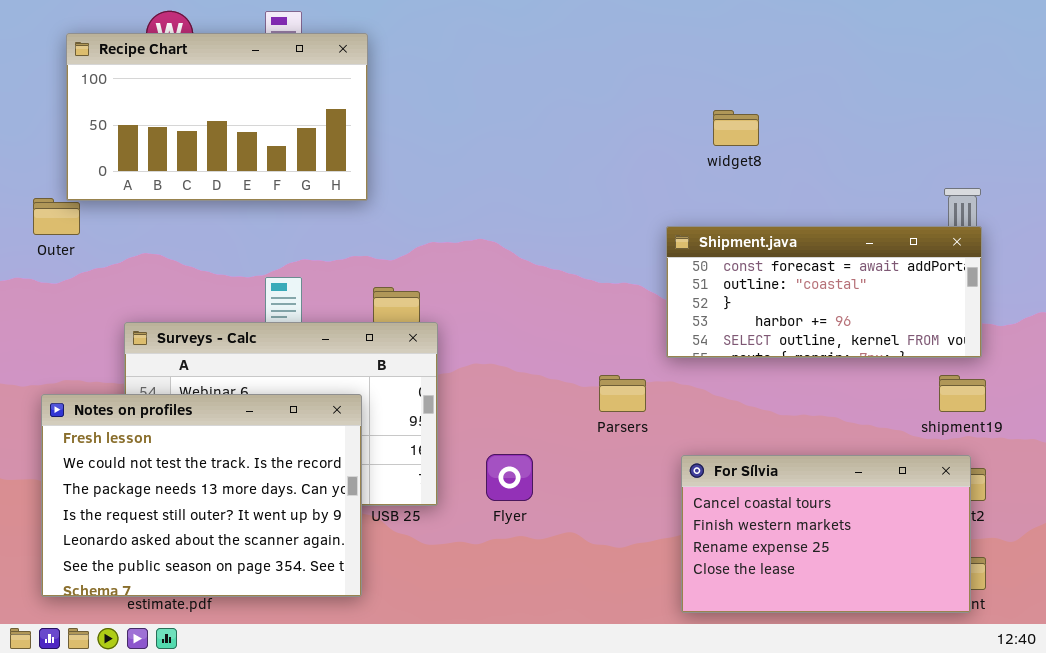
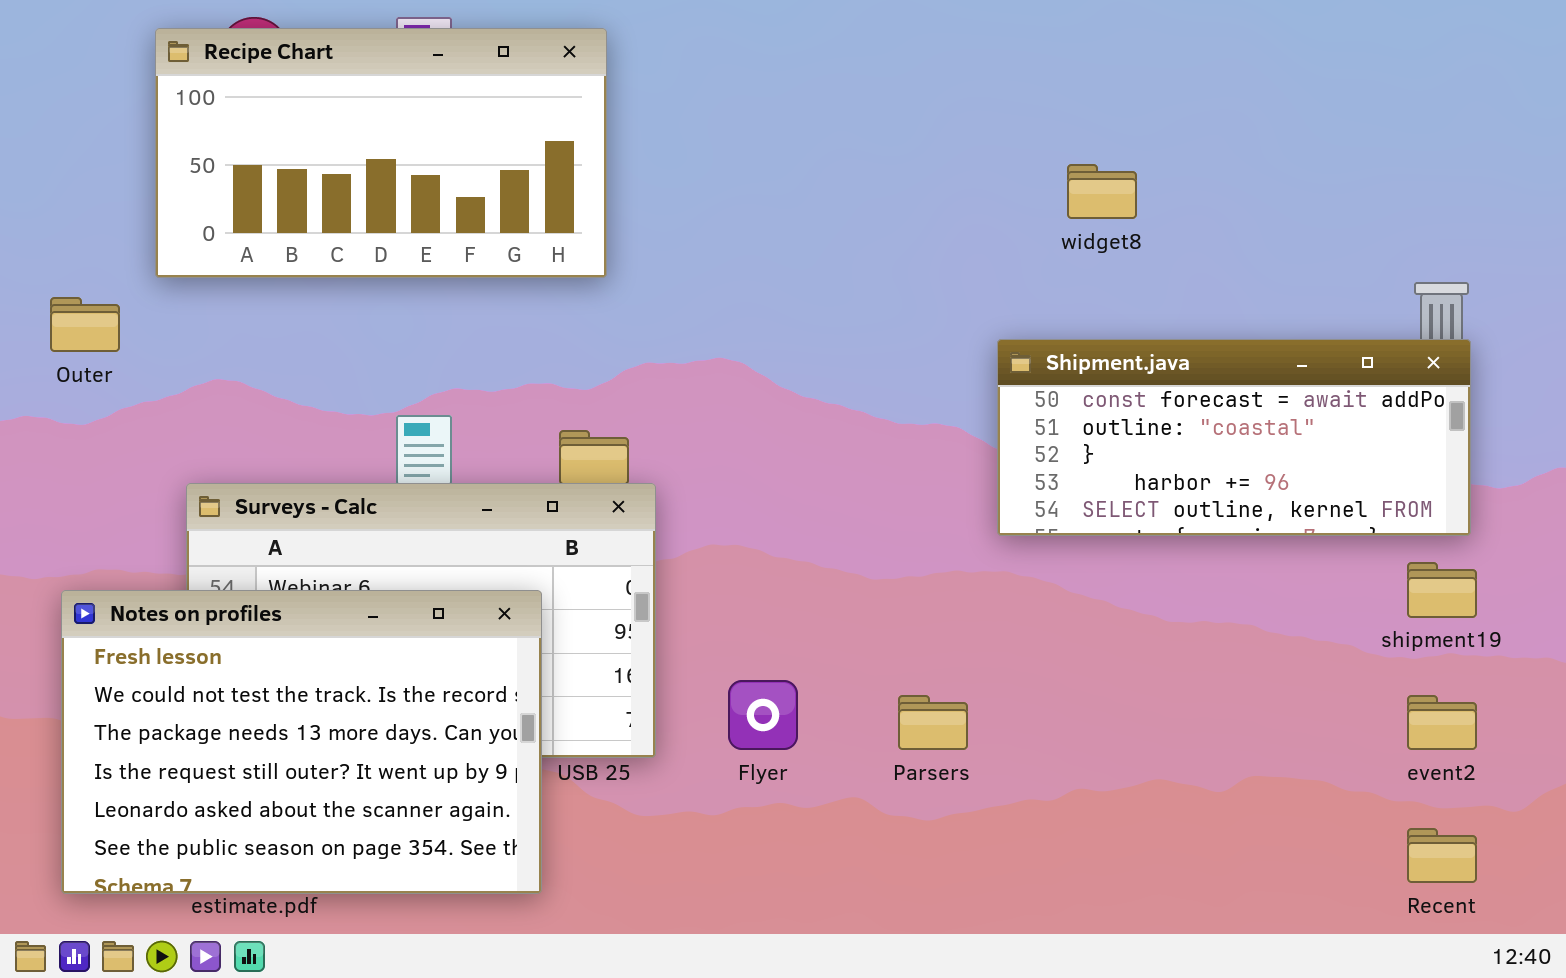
Recipe Chart: [66,33,368,201] -> [155,28,607,278], moved
Parsers: [599,375,646,412] -> [898,695,968,750], moved
For Sílvia: [681,455,971,613] -> none, closed

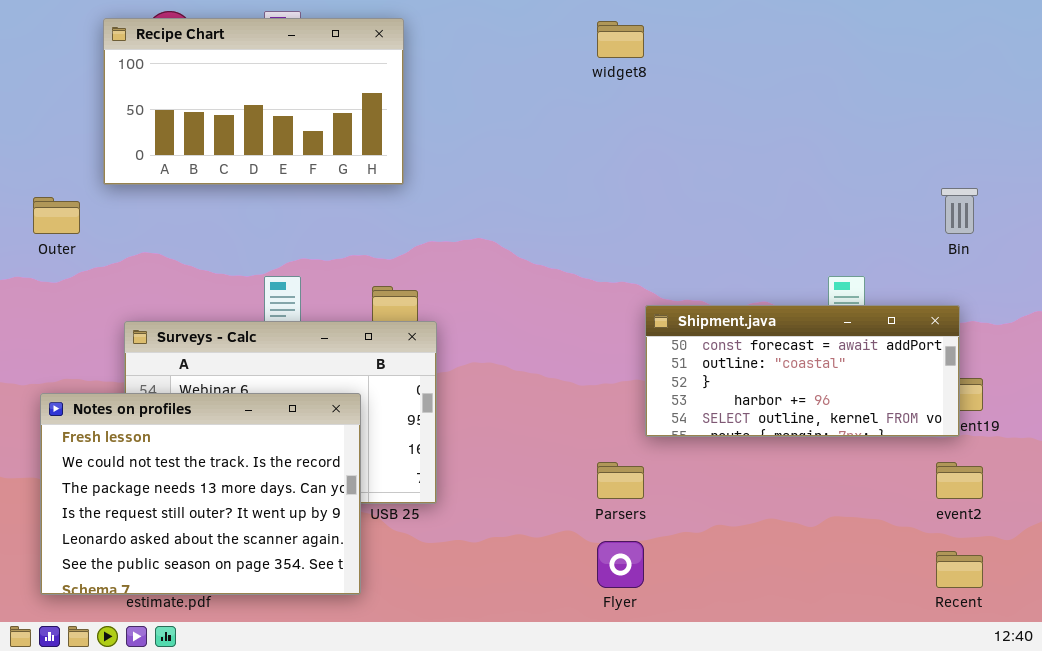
widget8: [1067,164,1137,219] -> [597,21,644,58], moved
Shipment.java: [997,339,1471,536] -> [645,305,960,437], moved
Flyer: [728,680,798,750] -> [597,541,644,588], moved

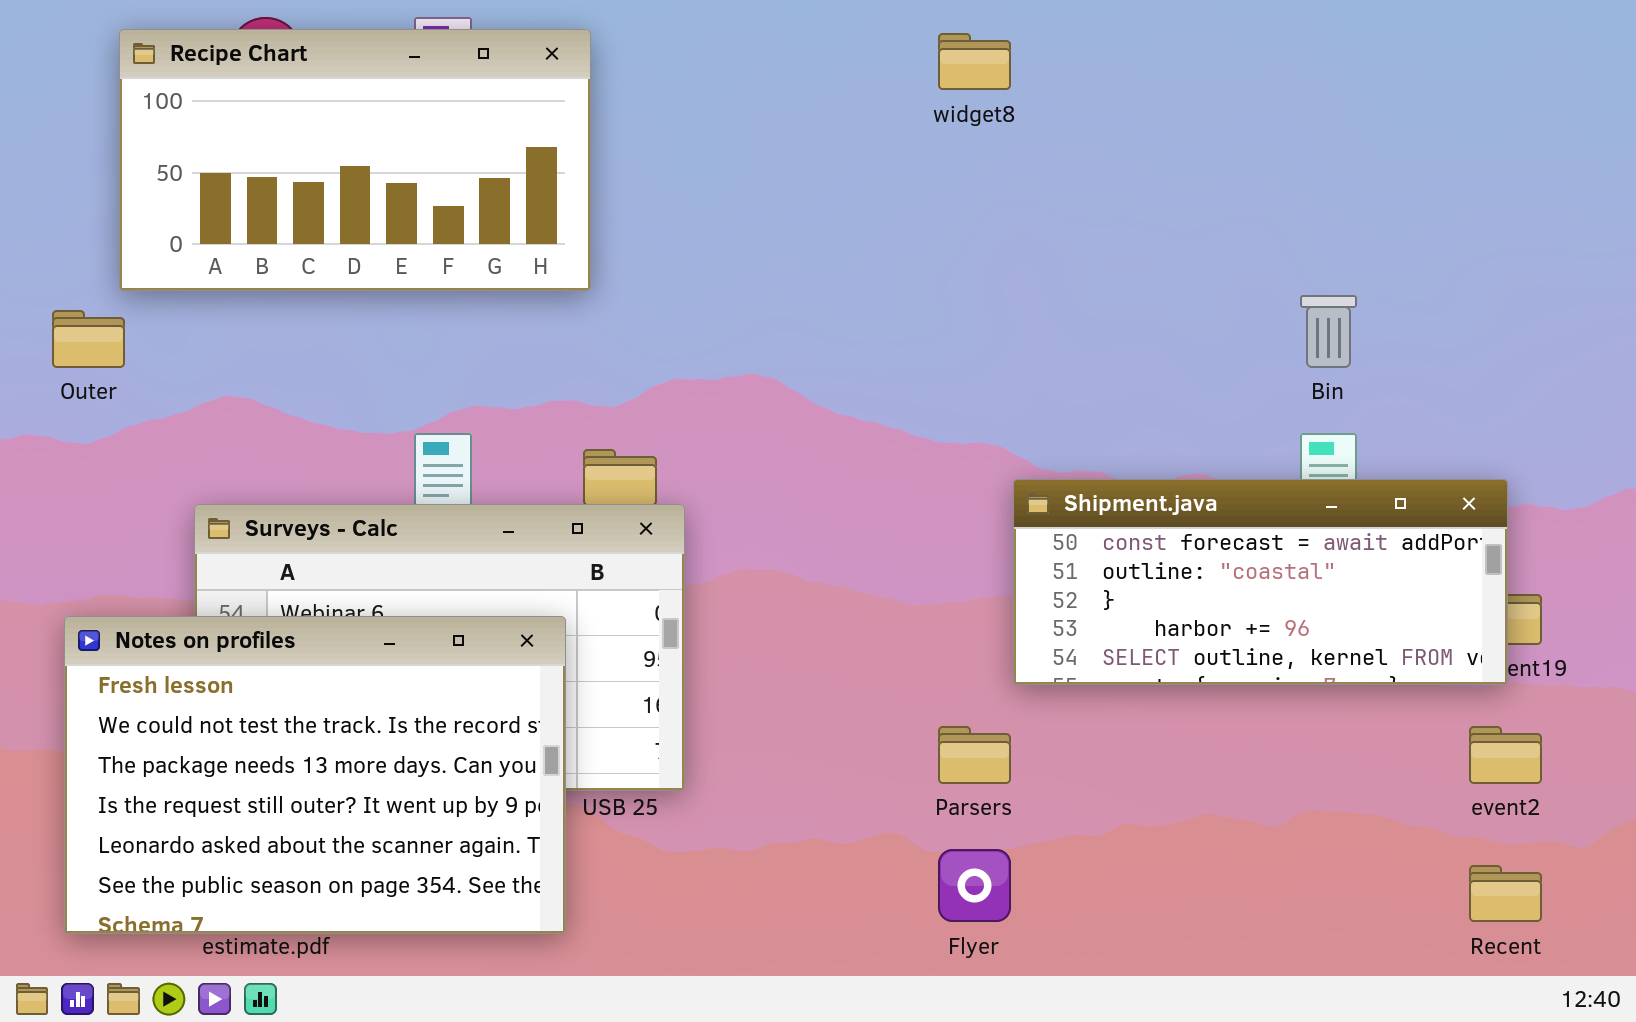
Recipe Chart: [103,18,404,185] -> [119,29,591,291], moved
Bin: [941,188,978,234] -> [1300,295,1357,368], moved

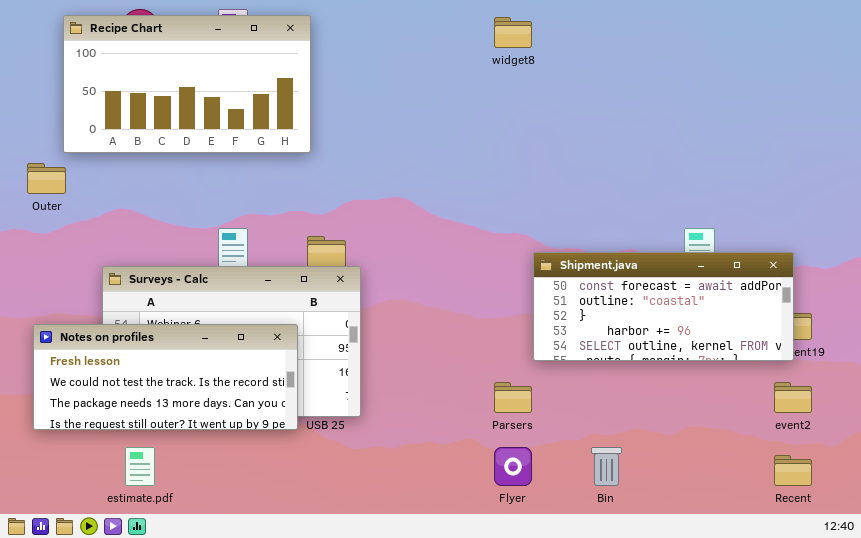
Bin: [1300,295,1357,368] -> [591,447,622,486], moved
Notes on profiles: [64,616,566,934] -> [33,324,298,430], resized

